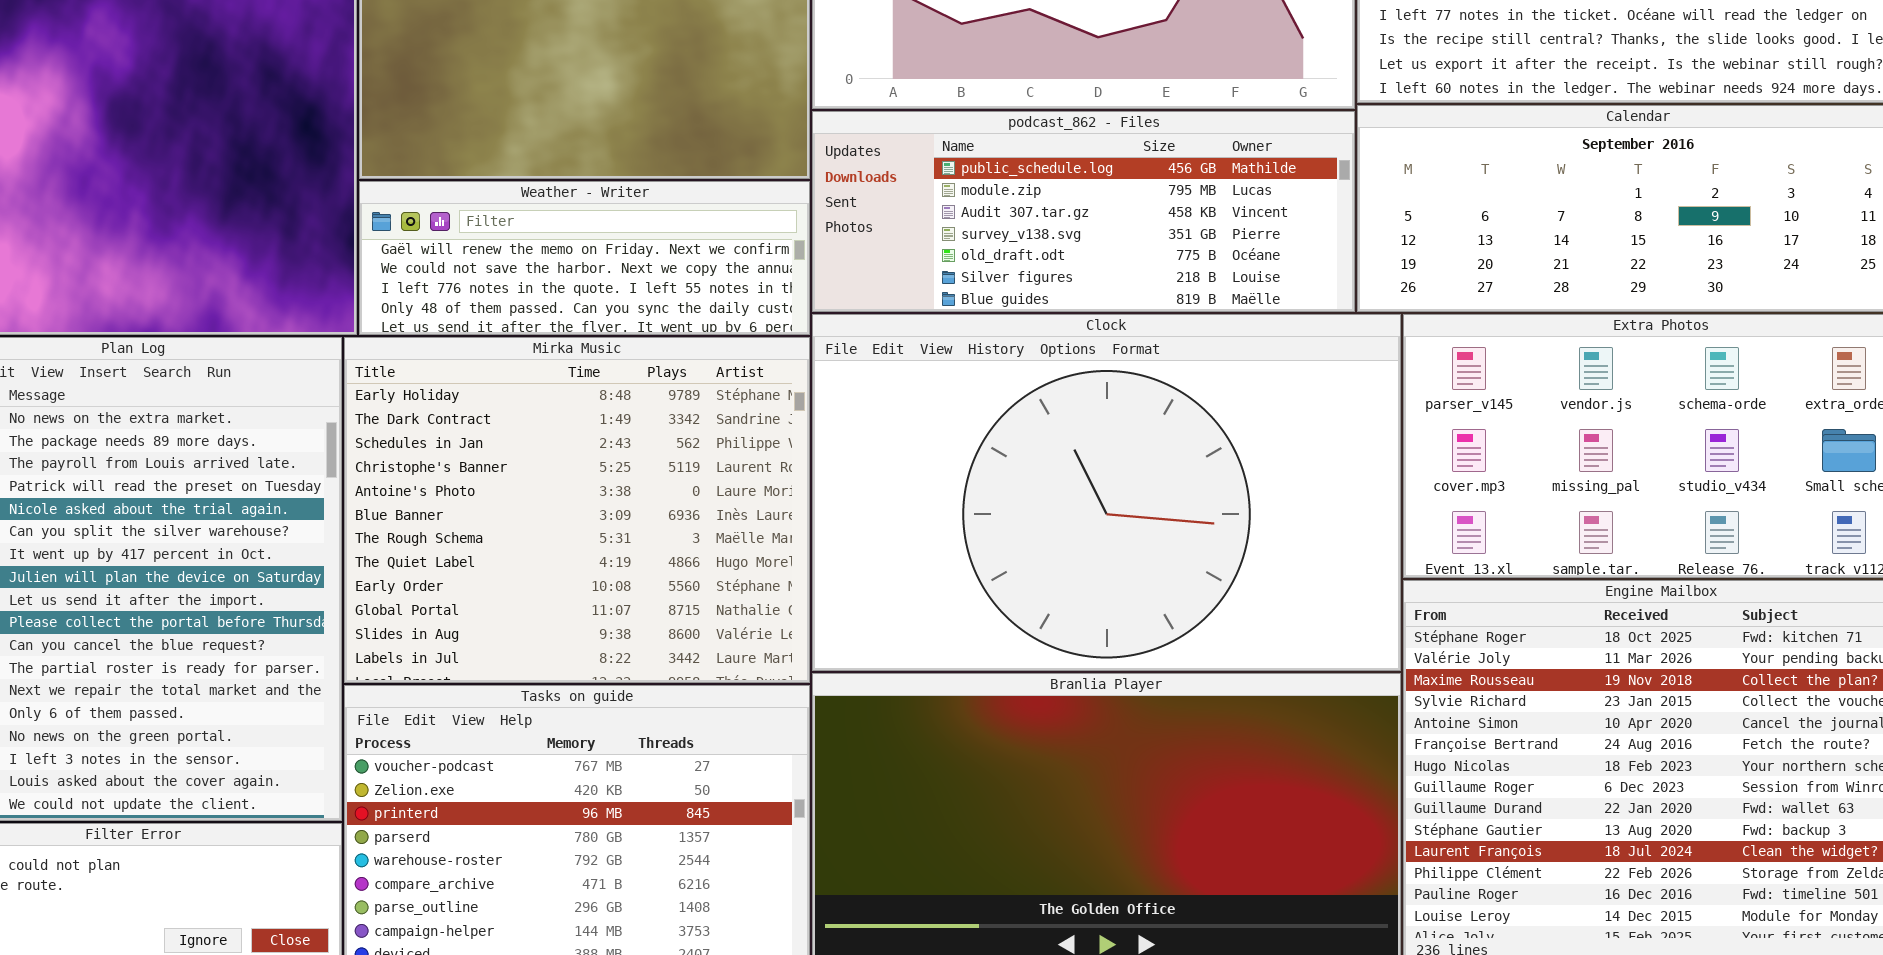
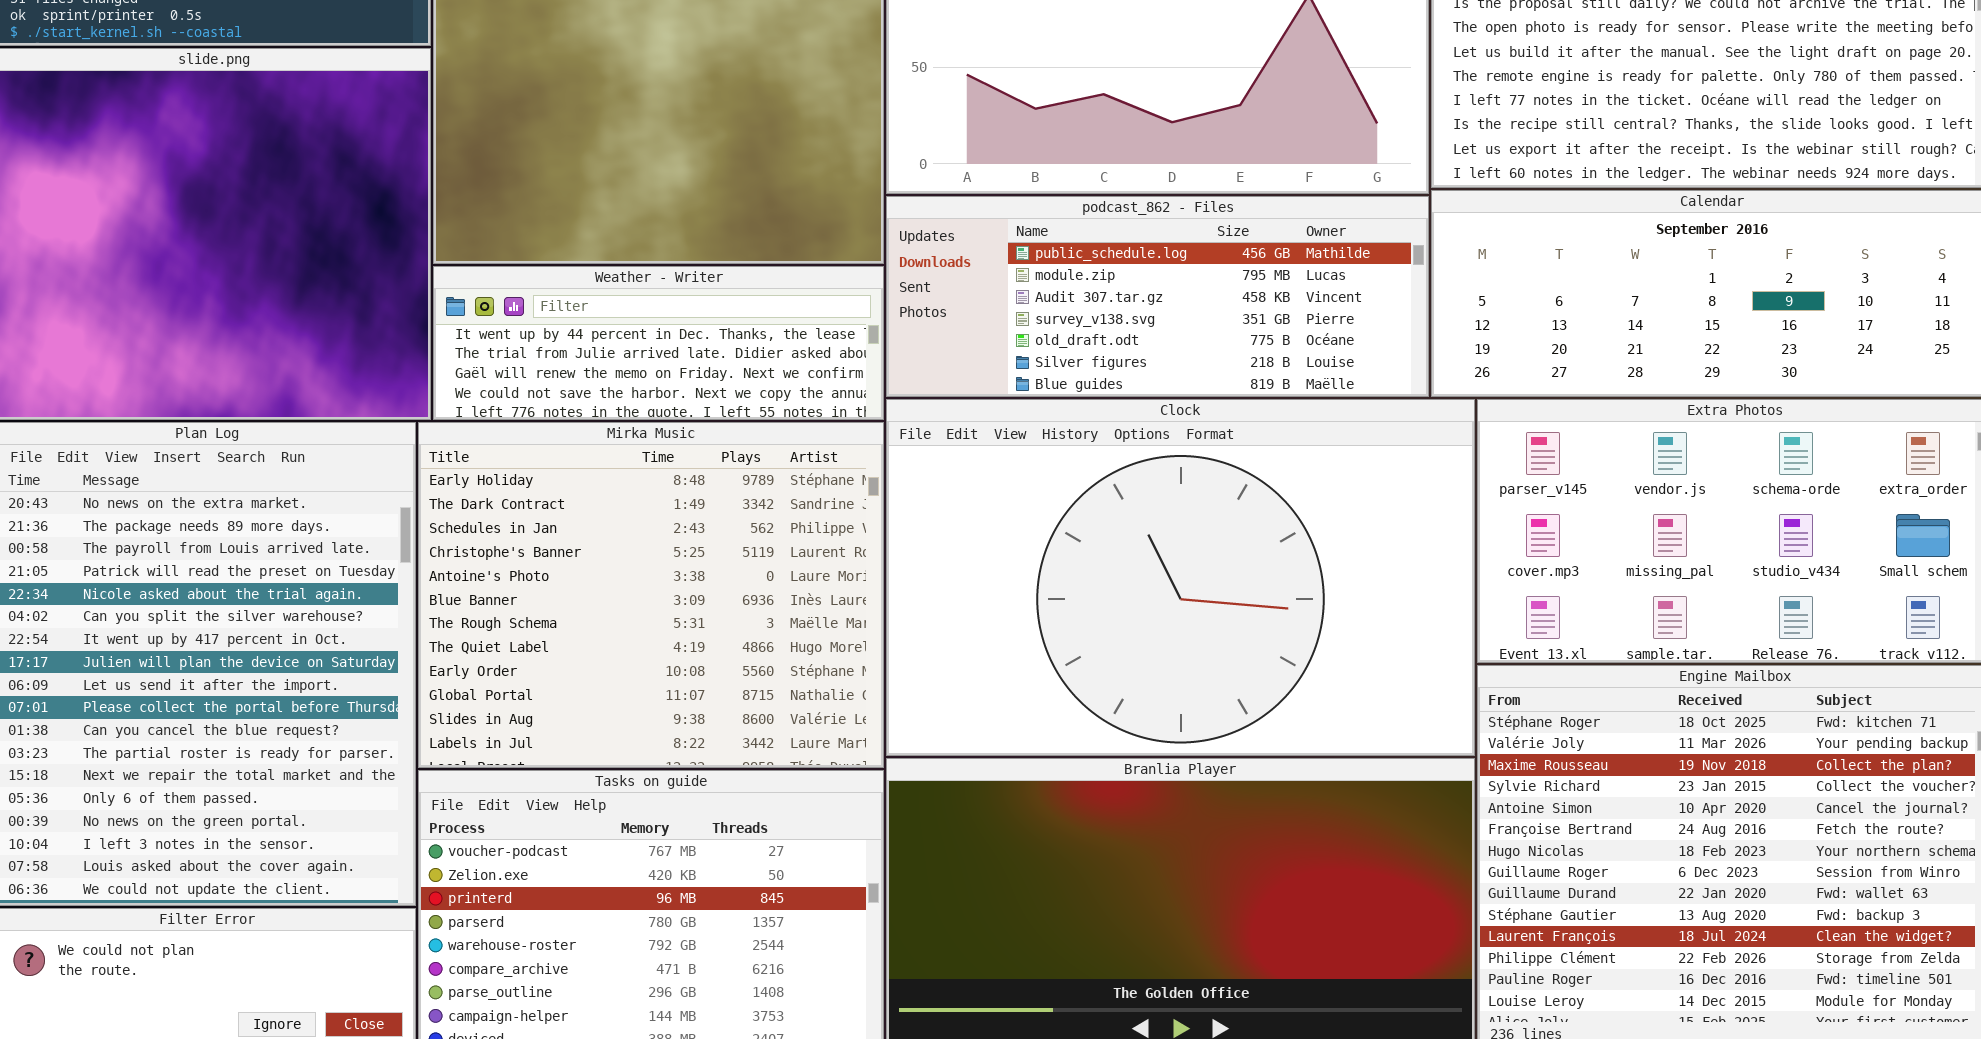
Weather - Writer: [359,181,810,335] -> [433,266,884,420], scrolled up 2 rows

